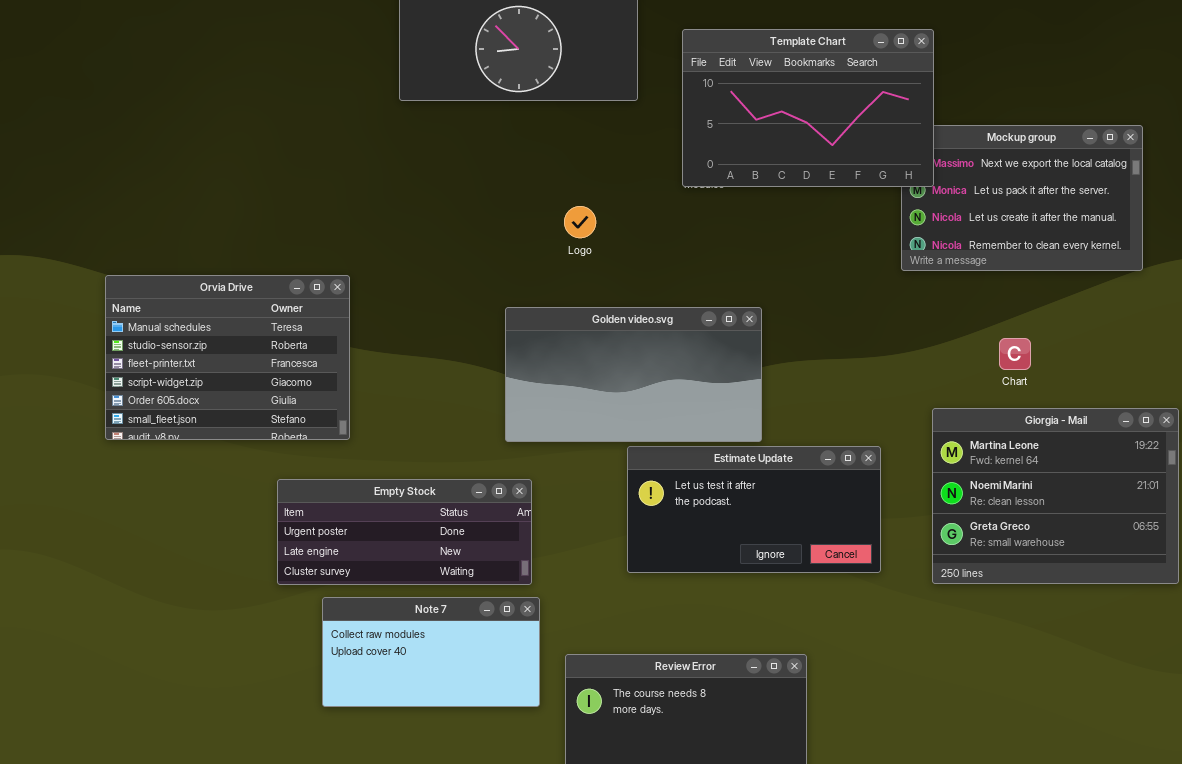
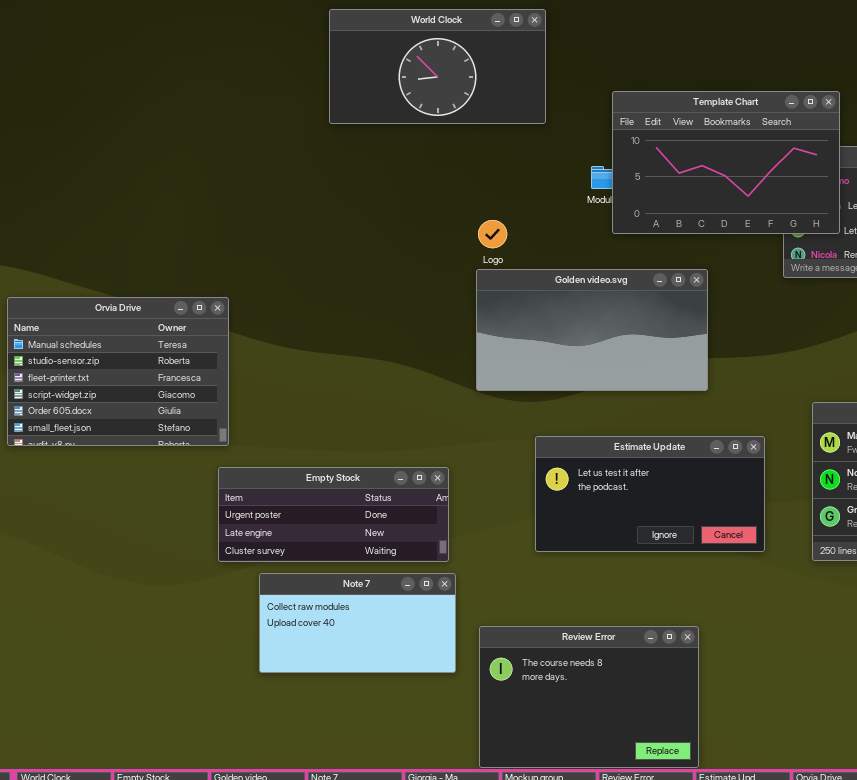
Template Chart: [682,29,934,187] -> [612,91,840,234], moved
Orvia Drive: [105,275,350,440] -> [7,297,229,446], moved
Golden video.svg: [505,307,762,442] -> [476,269,708,391], moved

